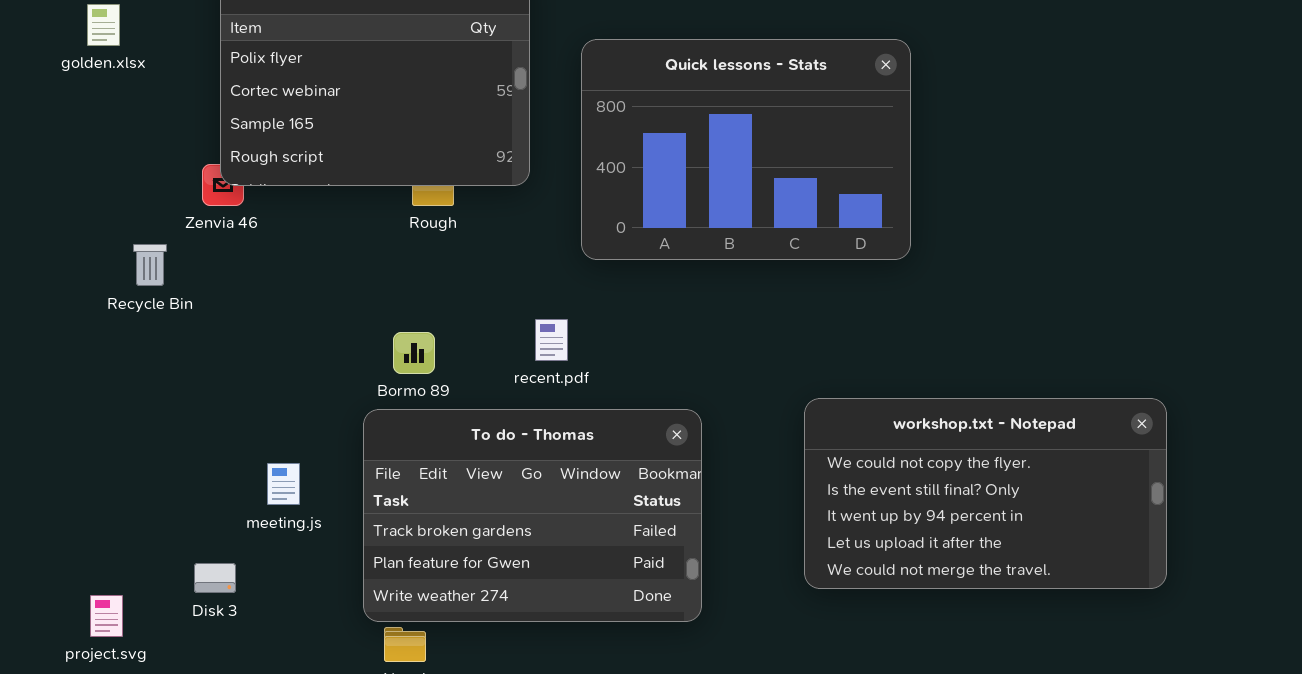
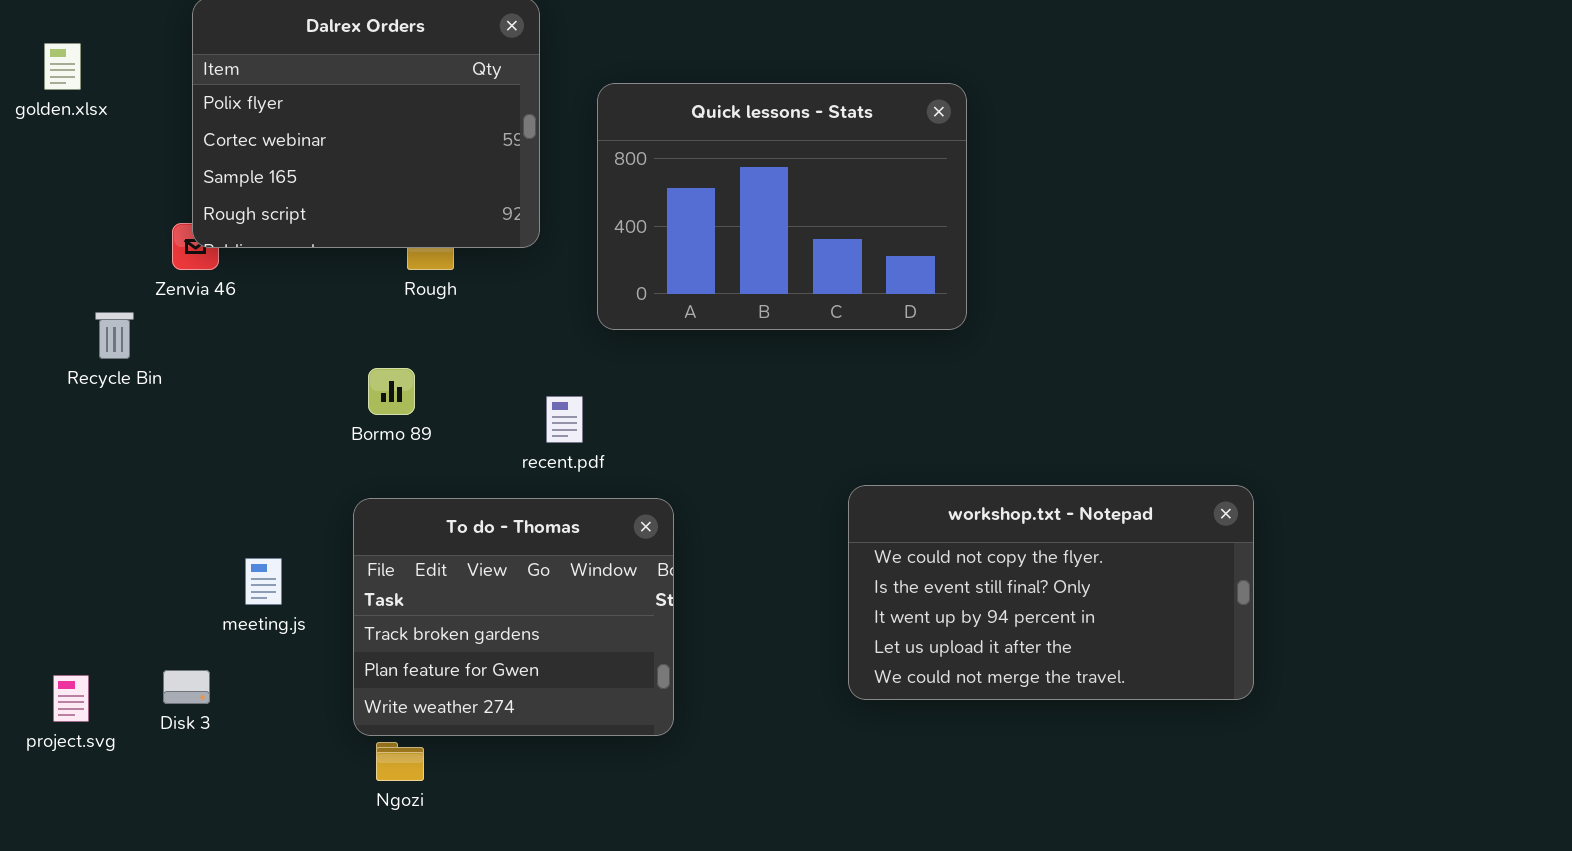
Bormo 89: [393,332,435,374] -> [368,368,415,415], moved
To do - Thomas: [363,409,702,622] -> [353,498,674,736], resized
project.svg: [90,595,123,637] -> [53,675,89,722], moved

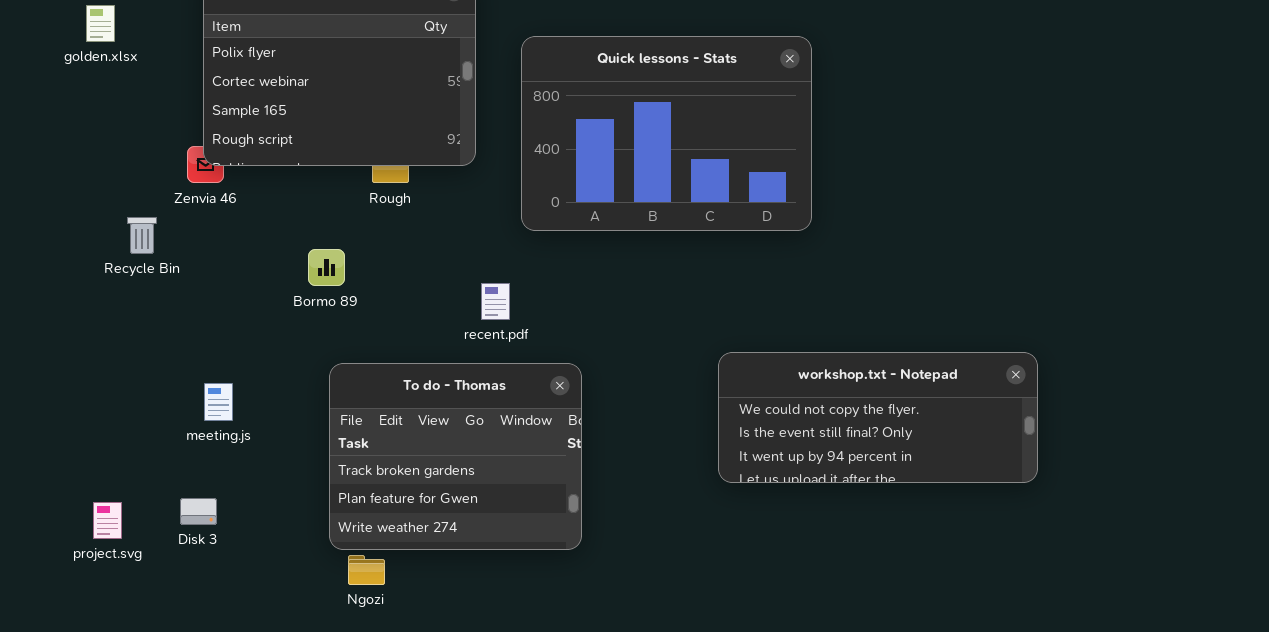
Bormo 89: [368,368,415,415] -> [308,249,345,286], moved
workshop.txt - Notepad: [848,485,1254,700] -> [718,352,1038,483], resized
meeting.js: [245,558,282,605] -> [204,383,233,421], moved

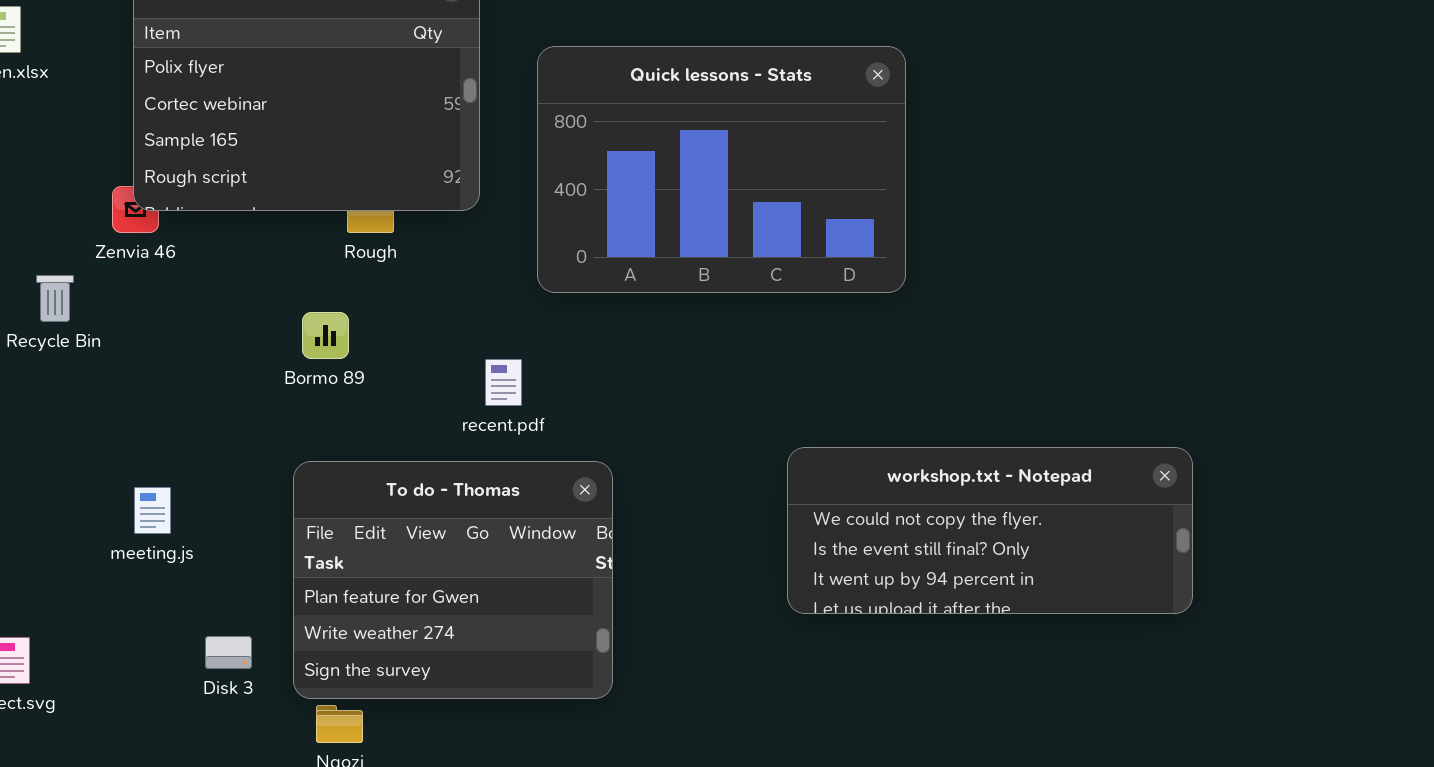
Bormo 89: [308,249,345,286] -> [302,312,349,359], moved
To do - Thomas: [329,363,582,550] -> [293,461,613,699], scrolled down 1 row
Disk 3: [180,498,217,525] -> [205,636,252,669], moved

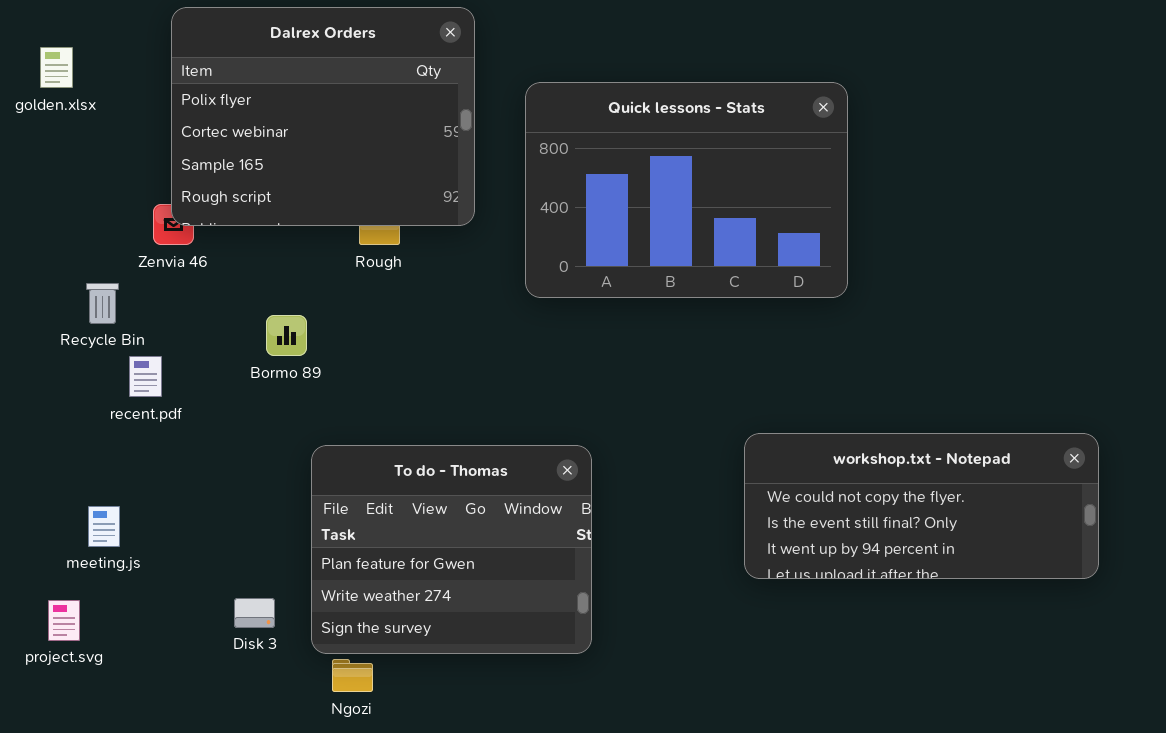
Bormo 89: [302,312,349,359] -> [266,315,307,356], moved
recent.pdf: [485,359,522,406] -> [129,356,162,397], moved
meeting.js: [134,487,171,534] -> [88,506,120,547], moved

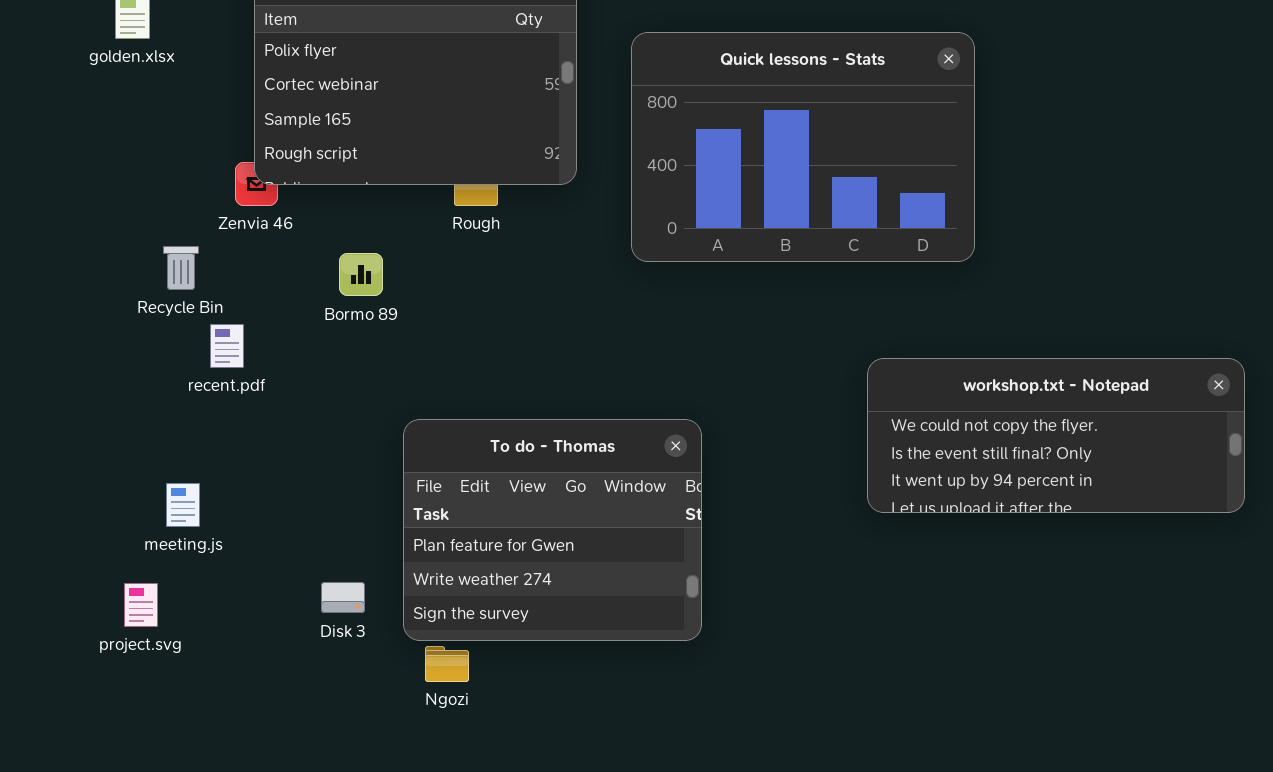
Bormo 89: [266,315,307,356] -> [339,253,383,296], moved
workshop.txt - Notepad: [744,433,1099,579] -> [867,358,1245,513], moved

